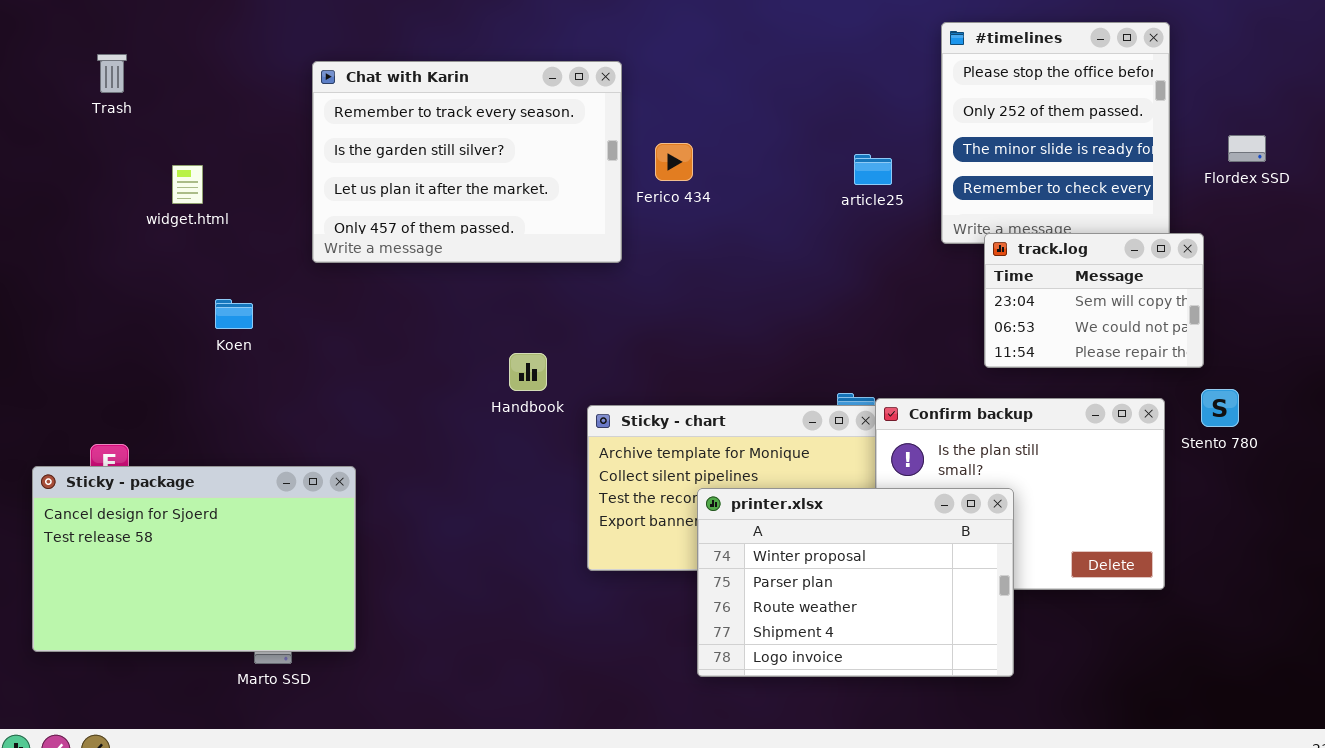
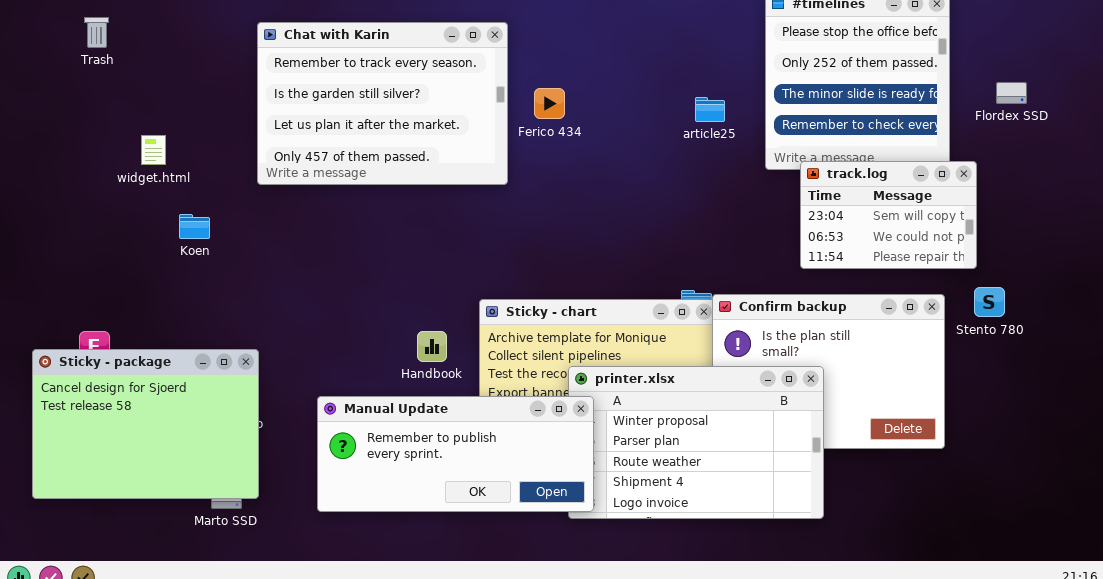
widget.html: [172,165,203,204] -> [141,135,166,165], moved
Handbook: [509,353,547,391] -> [417,331,447,362], moved
Sticky - package: [32,466,356,652] -> [32,349,259,499], resized
Manual Update: none -> [317,396,594,512], opened

